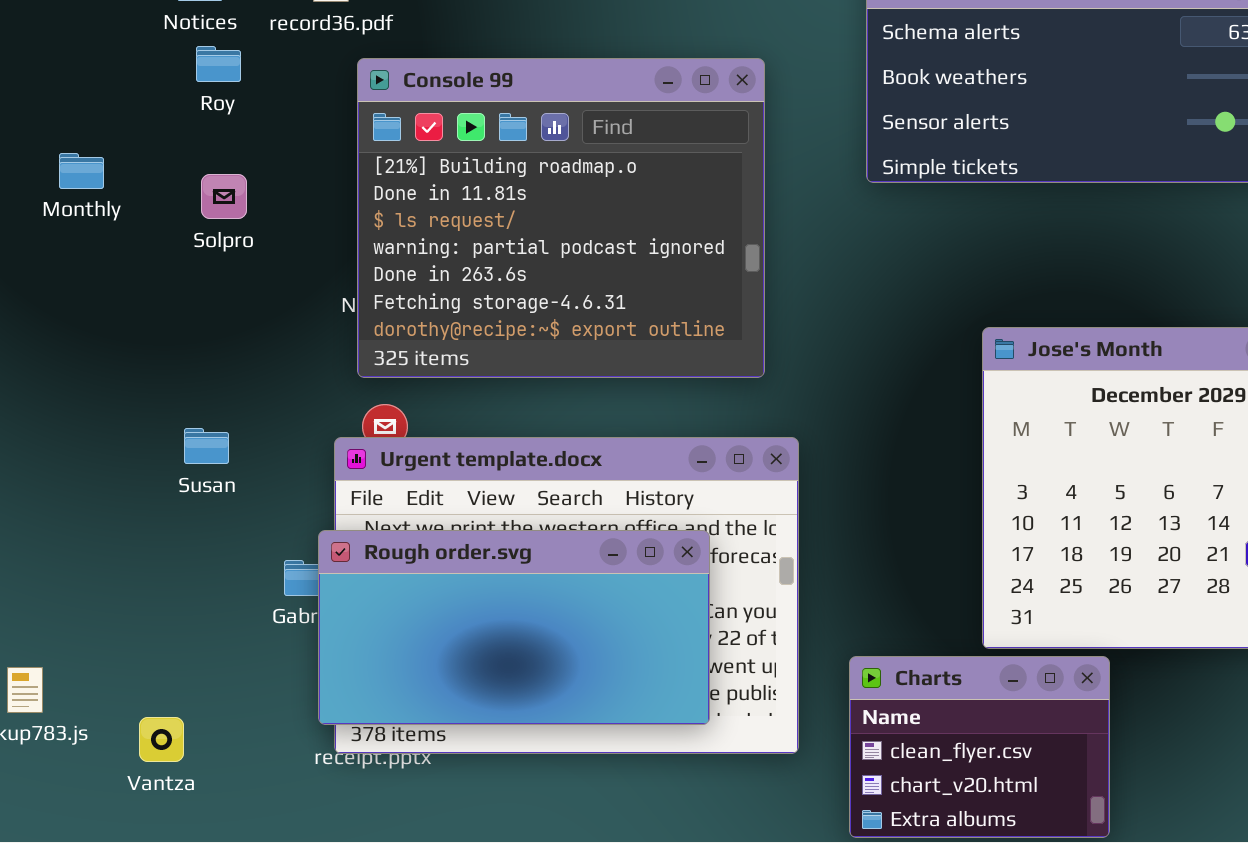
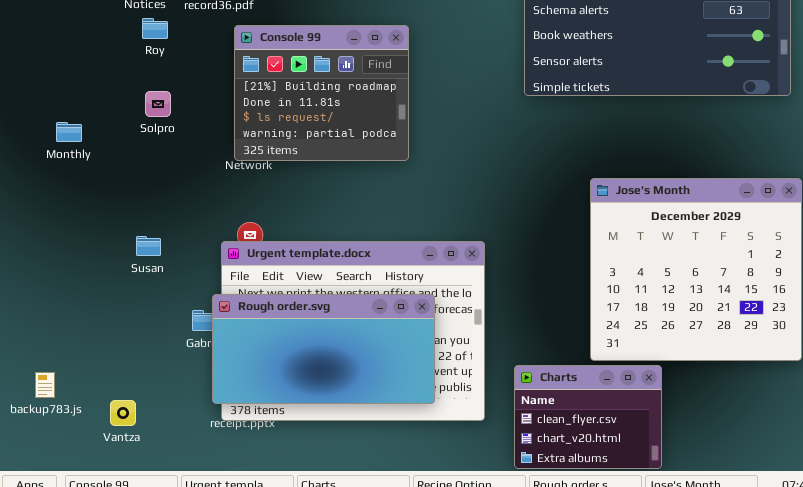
Console 99: [357,58,765,378] -> [234,25,409,161], resized
Monthly: [59,153,104,189] -> [56,122,82,142], moved

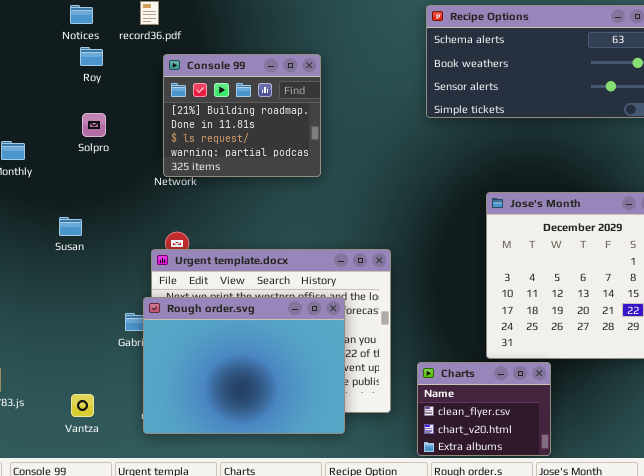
Susan: [136,236,161,256] -> [59,217,82,236], moved
Rough order.svg: [212,294,435,404] -> [143,297,345,434], resized
Vantza: [110,400,136,426] -> [71,394,94,417], moved

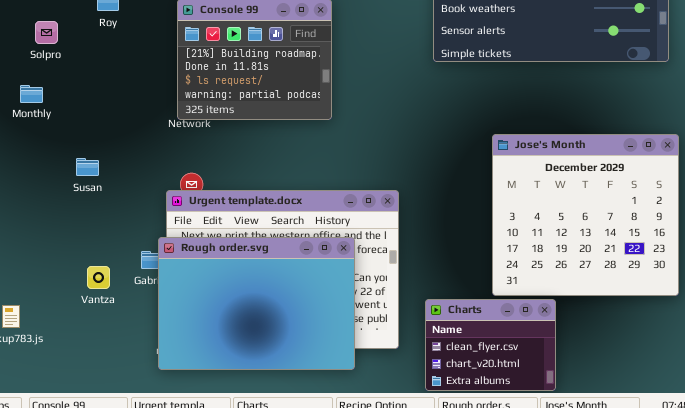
Solpro: [82,113,106,137] -> [35,21,58,44], moved
Vantza: [71,394,94,417] -> [87,266,110,289], moved

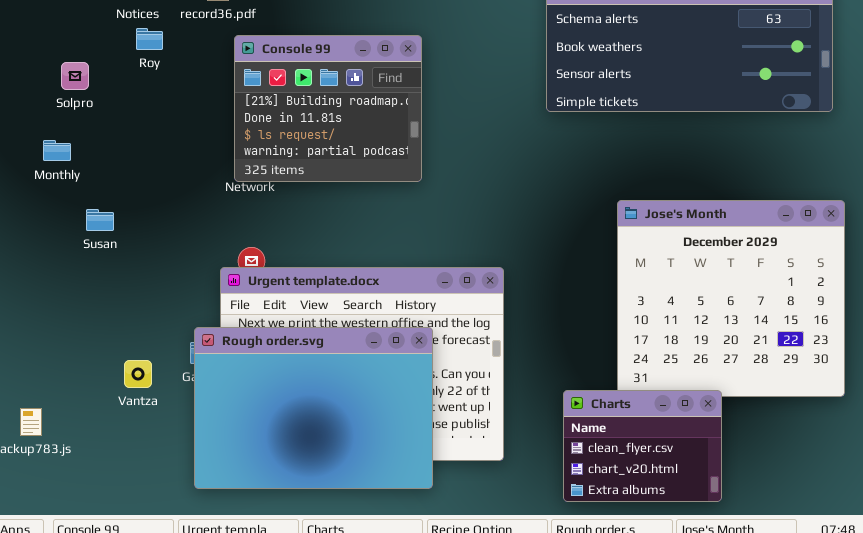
Susan: [76,158,99,176] -> [86,209,114,231], moved
Rough order.svg: [158,237,355,370] -> [194,327,433,489], moved
Charts: [425,299,556,391] -> [563,390,722,502], moved

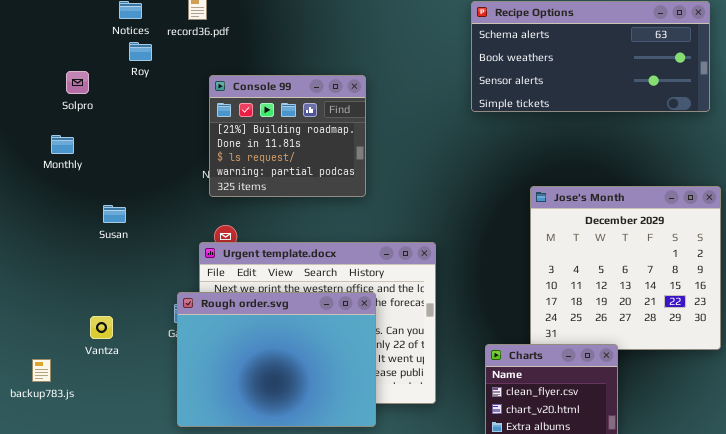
Console 99: [234,35,422,182] -> [209,75,366,197], moved
Susan: [86,209,114,231] -> [103,205,126,223], moved
Vantza: [124,360,152,388] -> [90,316,113,339], moved

